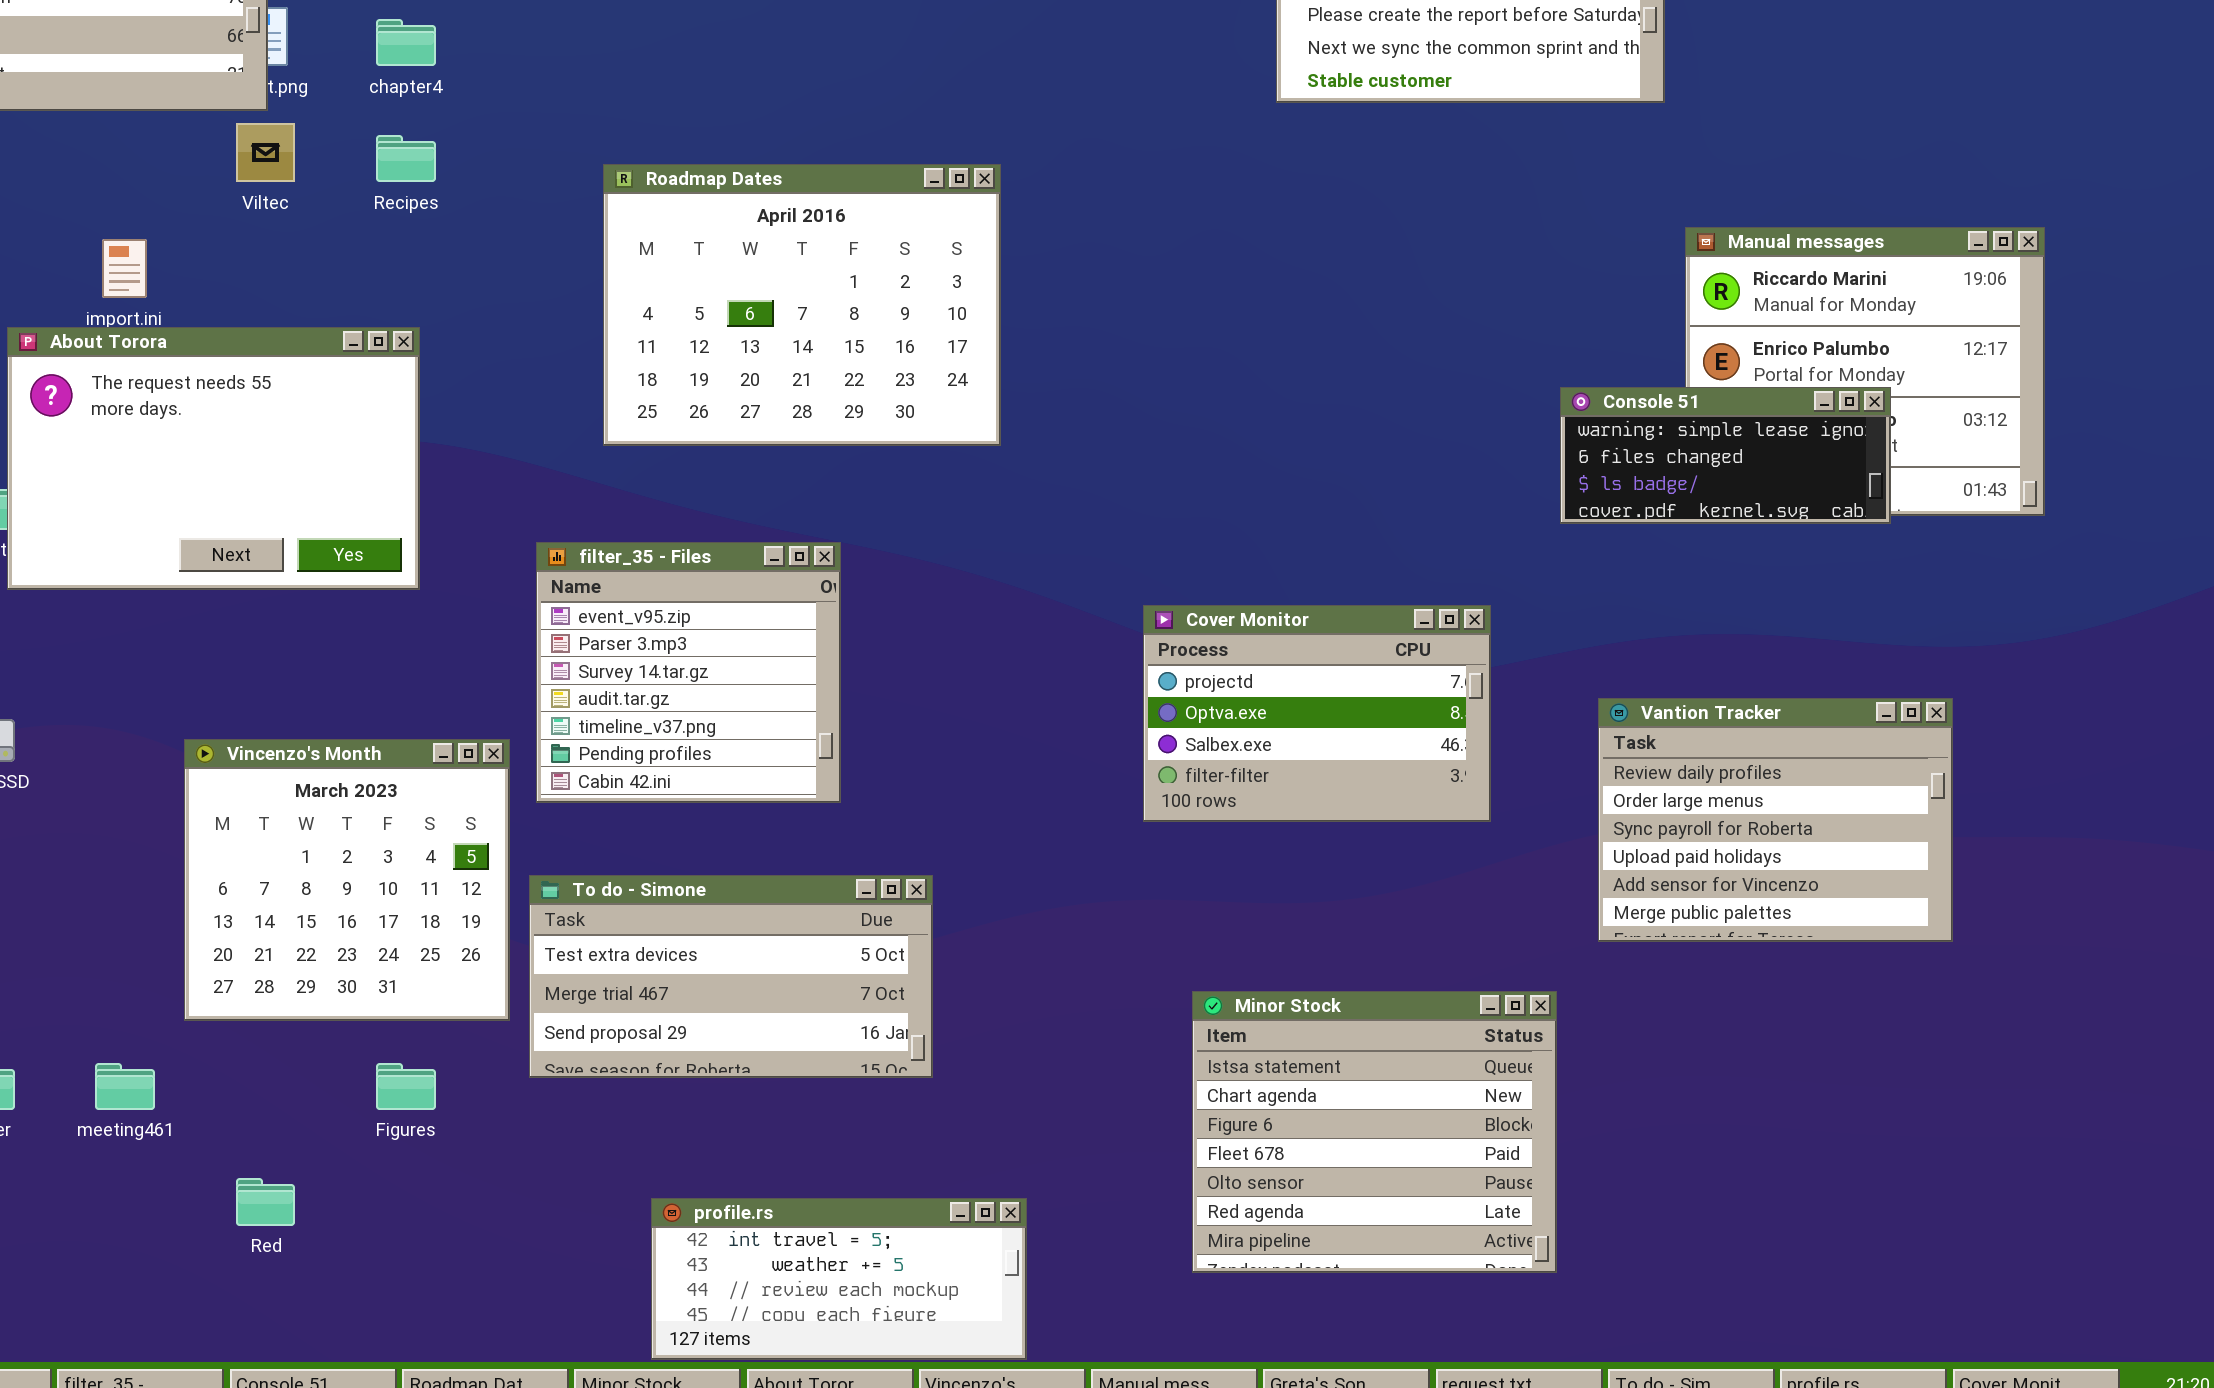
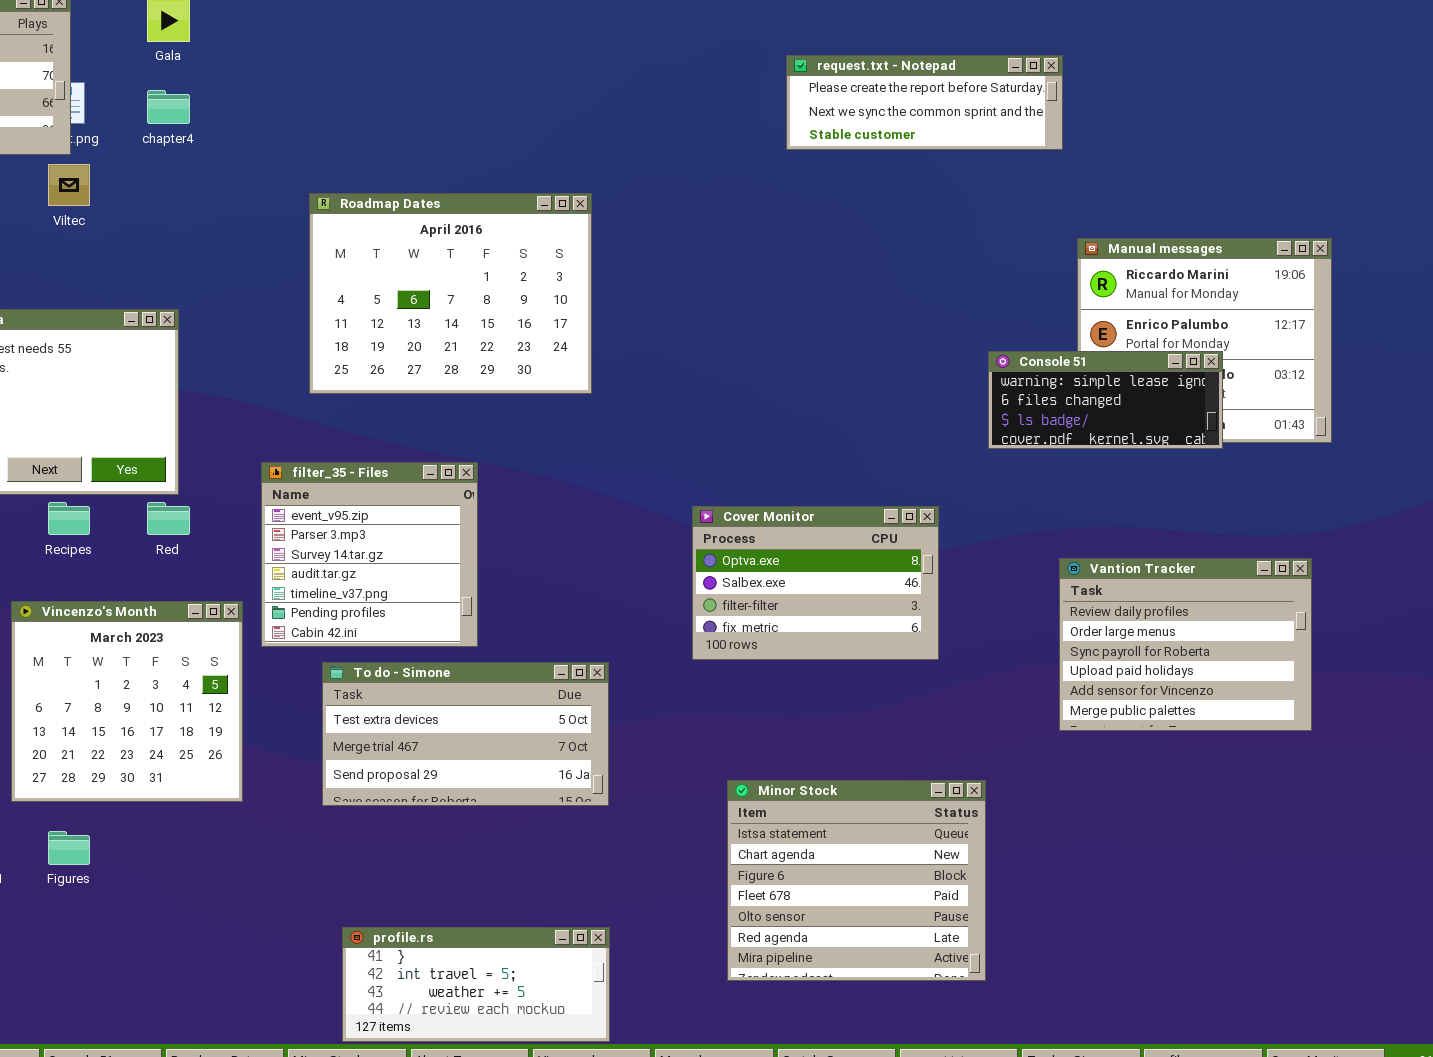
Recipes: [376,135,436,182] -> [48,502,90,535], moved
Cover Monitor: [1143,605,1491,822] -> [692,506,939,660], scrolled down 1 row
Vantion Tracker: [1598,698,1953,942] -> [1059,558,1312,731], moved
To do - Simone: [529,875,933,1078] -> [322,662,609,806], moved
Figures: [376,1063,436,1110] -> [48,831,90,865], moved
Red: [236,1178,295,1226] -> [147,502,190,535], moved
profile.rs: [651,1198,1027,1360] -> [342,927,610,1042], scrolled up 1 row

